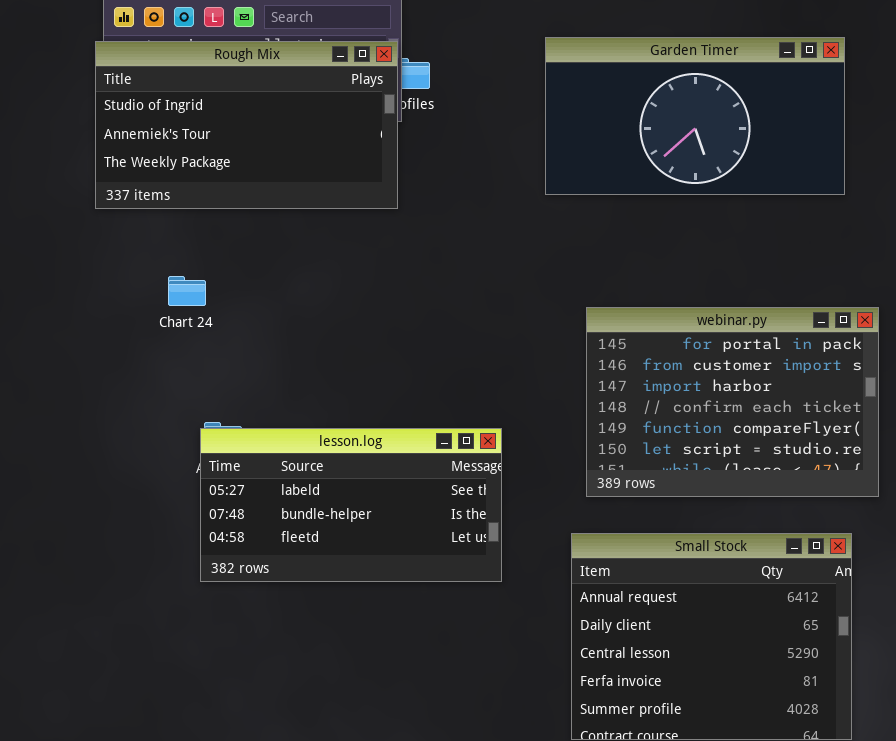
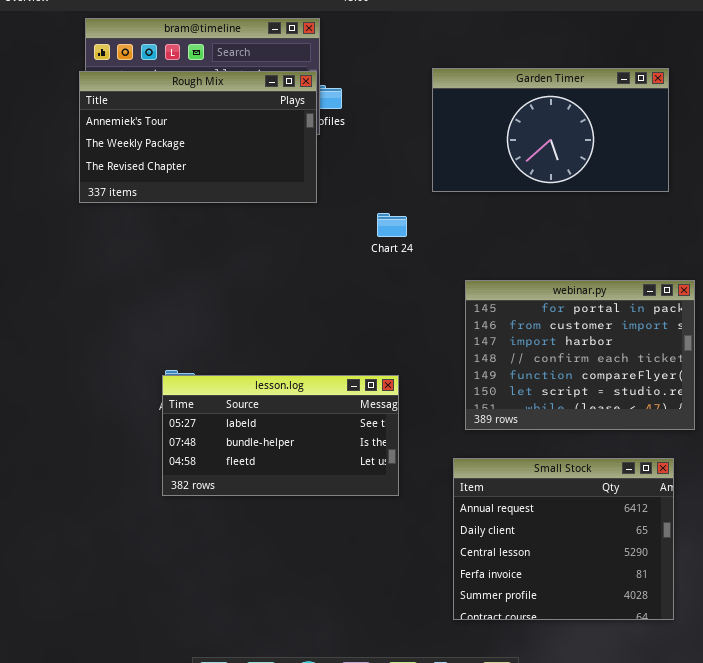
Rough Mix: [95,41,398,209] -> [79,71,317,203], scrolled down 1 row
Chart 24: [168,276,206,306] -> [377,213,407,237], moved

